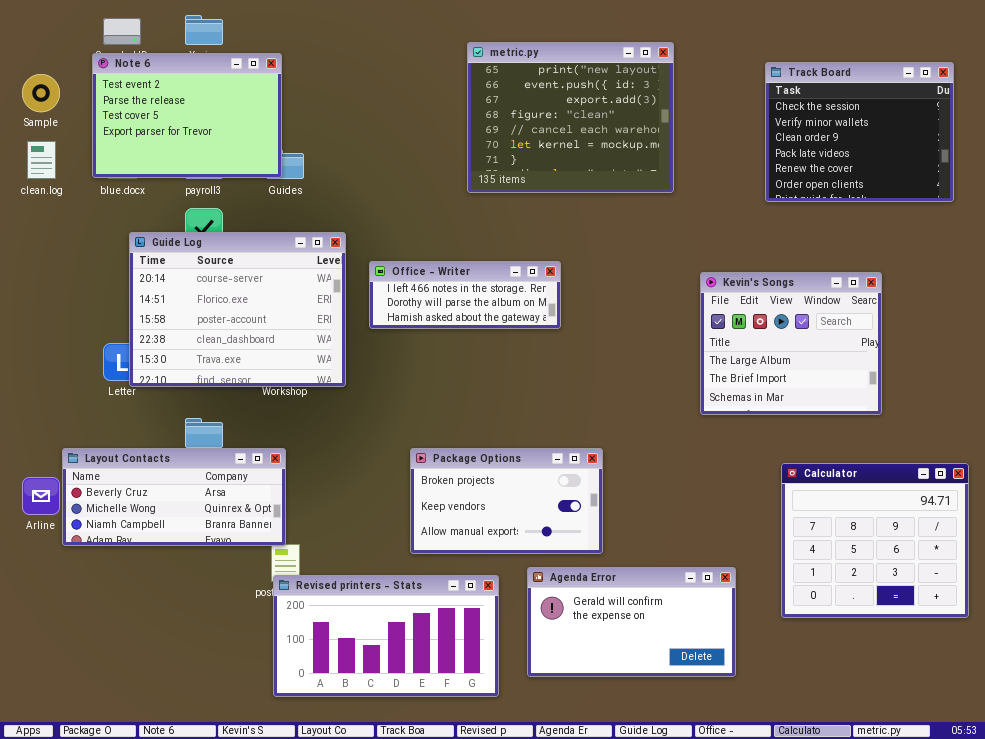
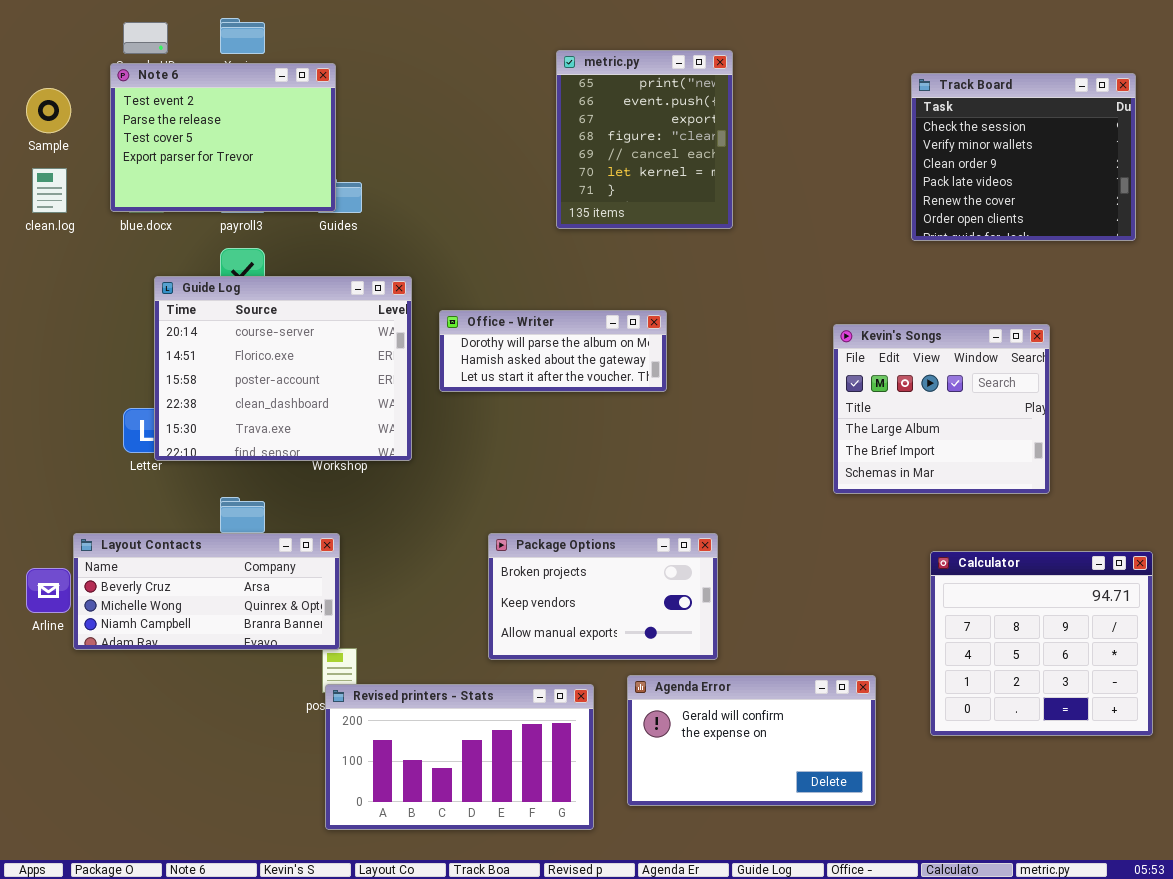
metric.py: [467,42,674,193] -> [556,50,733,229], resized
Office - Writer: [369,261,561,329] -> [439,310,667,392], scrolled down 1 row

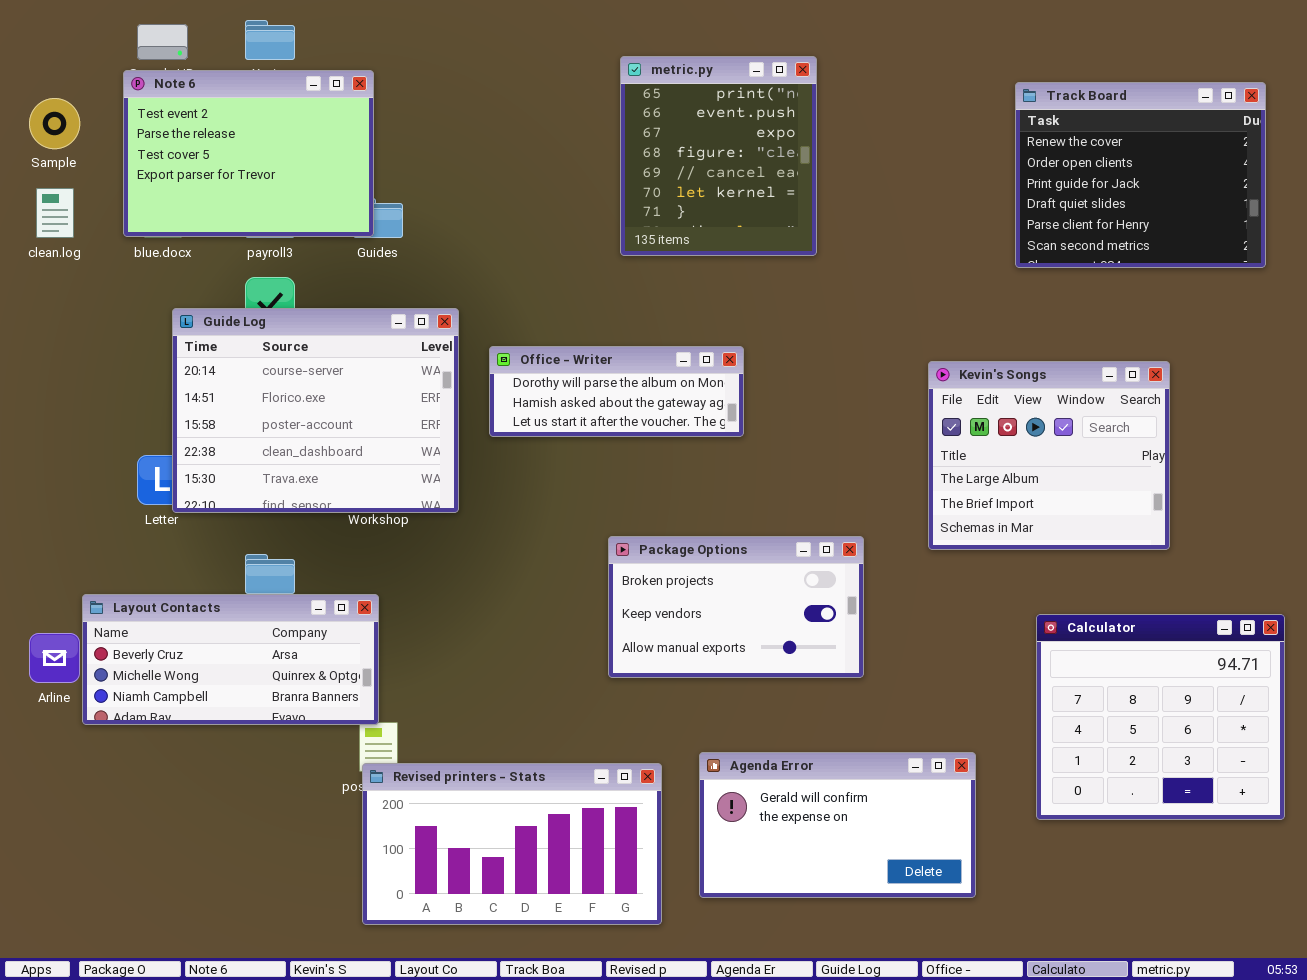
Track Board: [911,73,1136,241] -> [1015,82,1266,268], scrolled down 4 rows
Package Options: [488,533,718,660] -> [608,536,864,678], moved

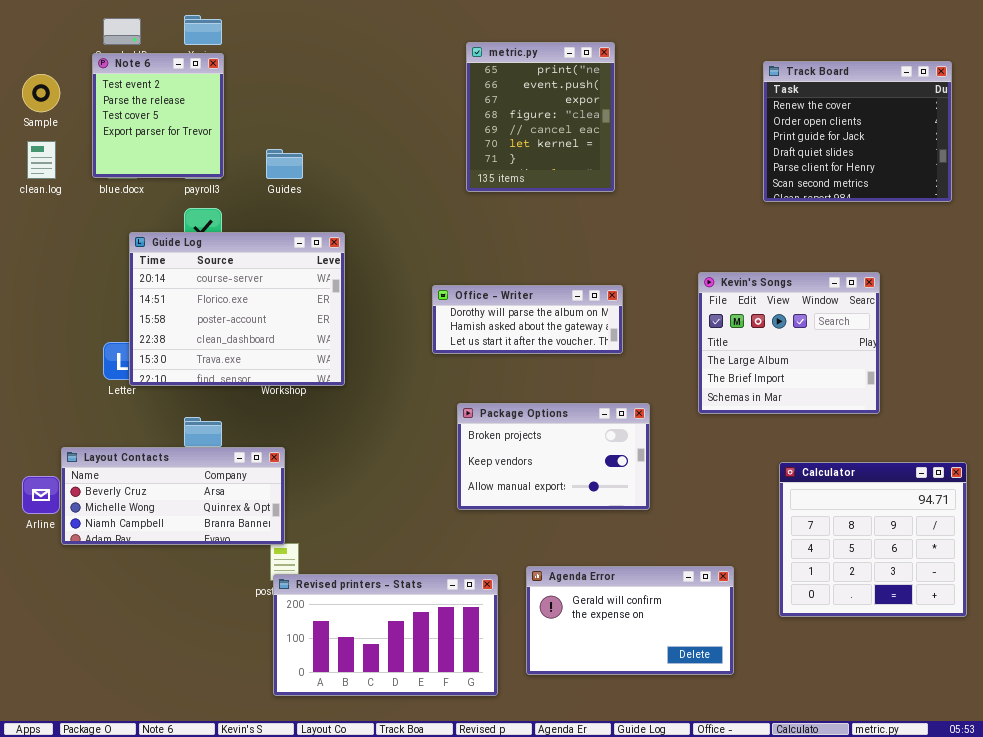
Note 6: [123,70,374,237] -> [92,53,224,178], resized
Office - Writer: [489,346,744,437] -> [432,285,623,354], moved

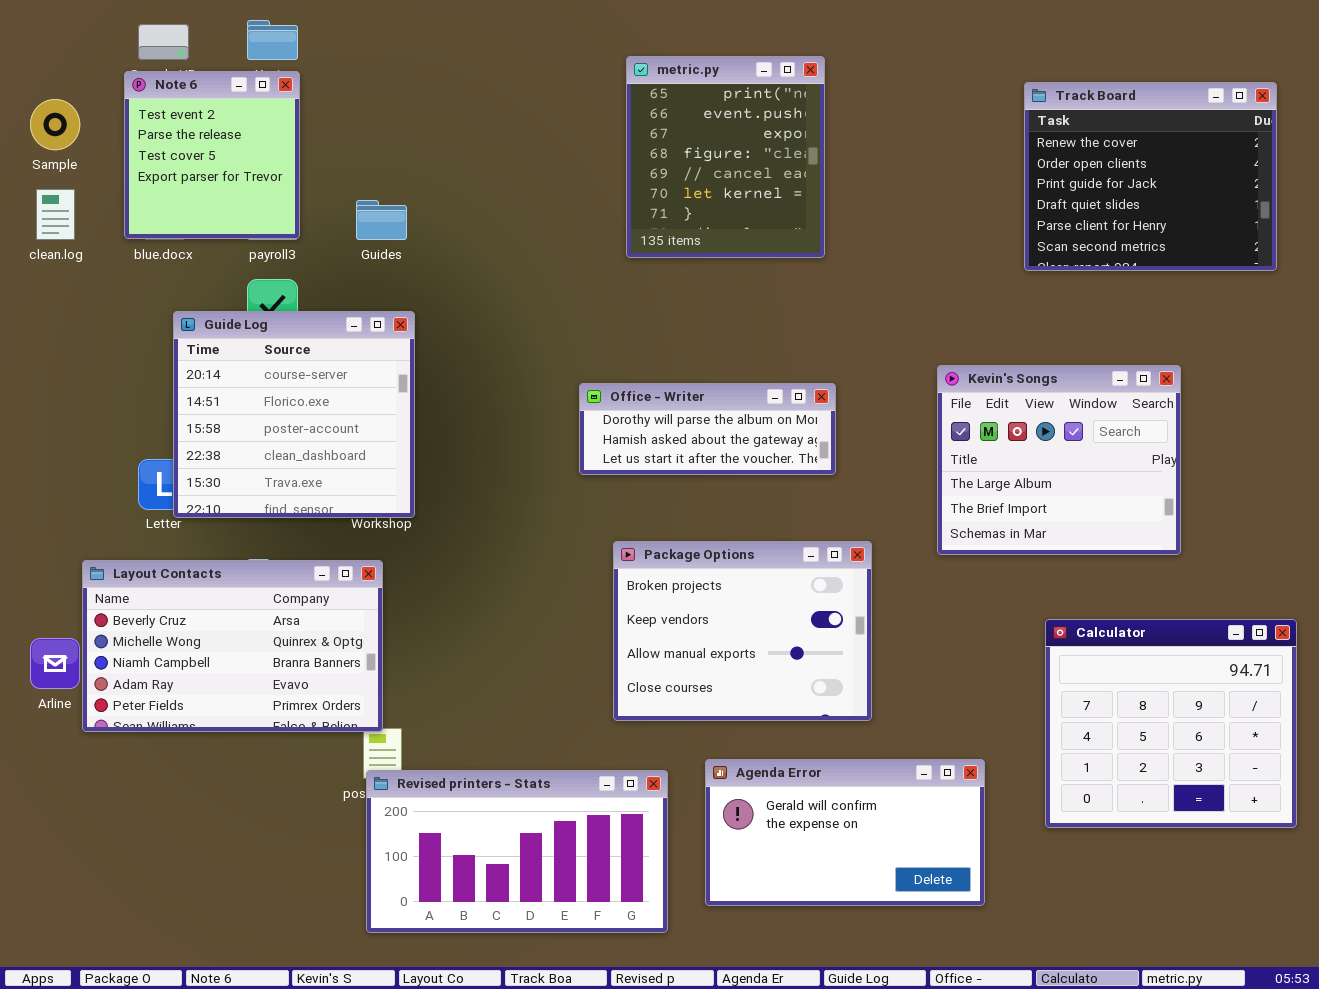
Guide Log: [129,232,345,386] -> [173,311,415,518], resized
Package Options: [457,403,650,510] -> [613,541,872,721], resized
Layout Contacts: [61,447,285,545] -> [82,560,383,732], resized

